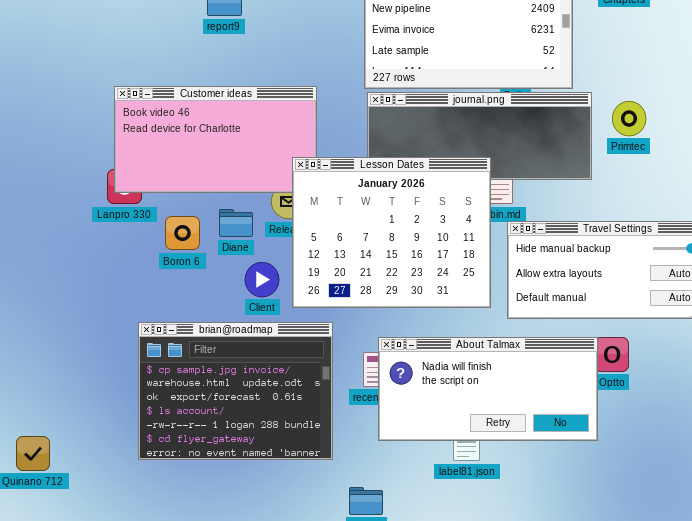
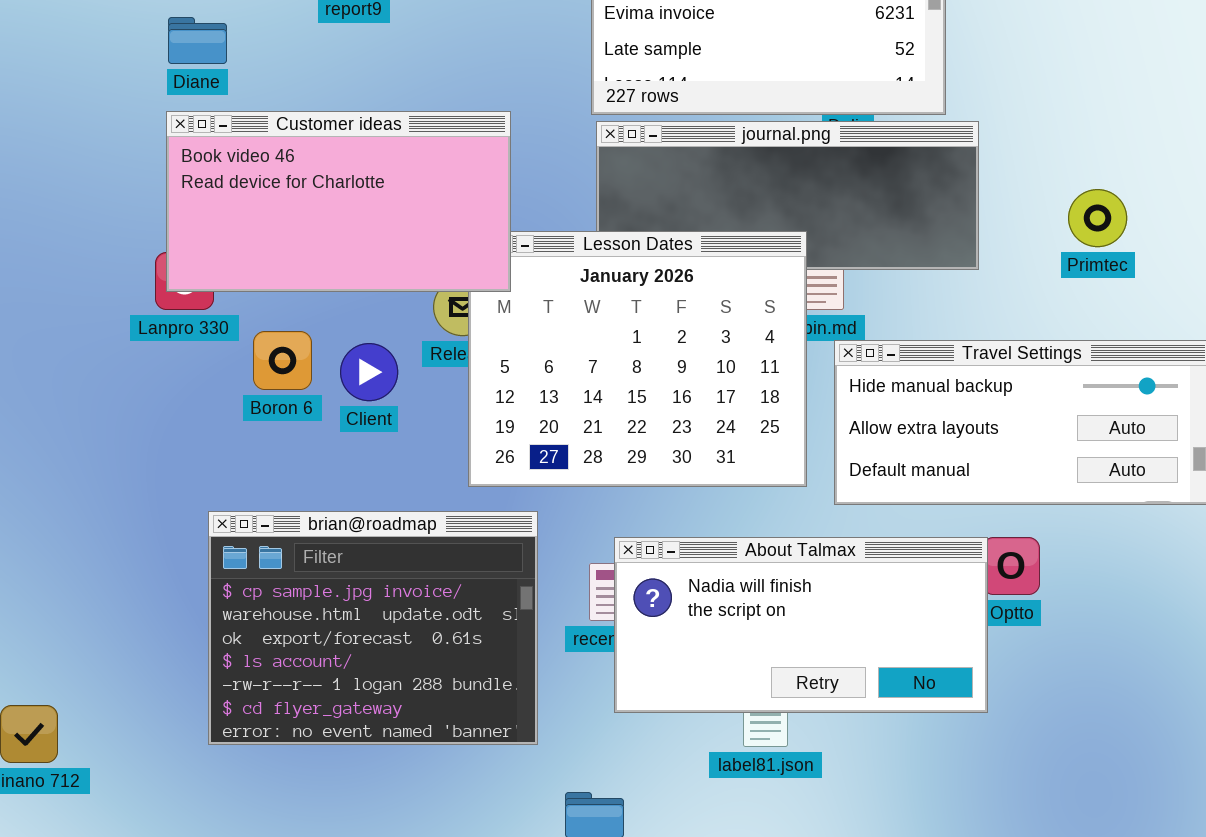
Customer ideas: [114,86,317,193] -> [166,111,511,292], raised
Primtec: [612,101,646,136] -> [1068,189,1127,247], moved
Diane: [219,209,253,237] -> [168,17,227,64], moved
Client: [245,262,279,297] -> [340,343,398,401], moved

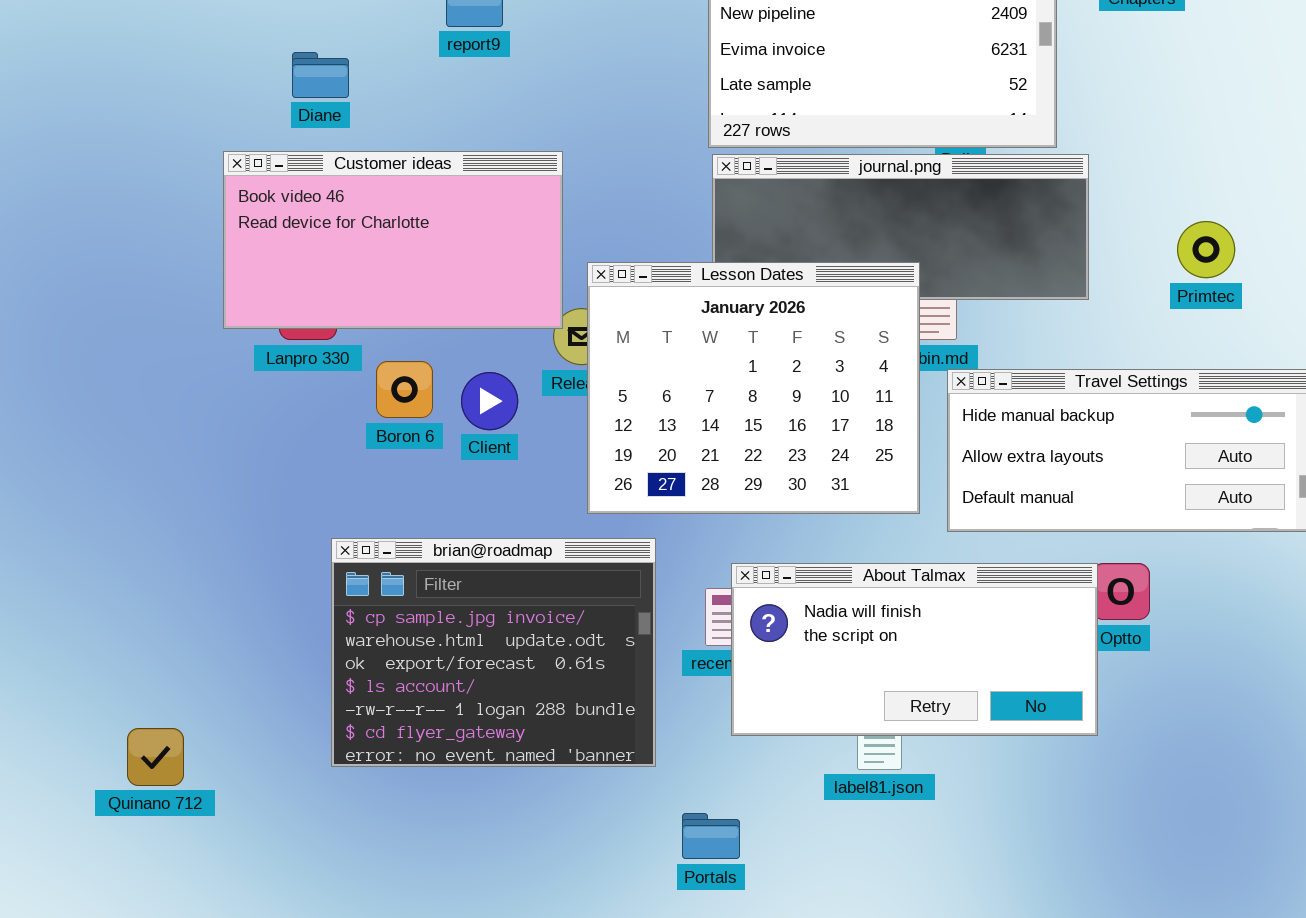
Customer ideas: [166,111,511,292] -> [223,151,563,329], moved

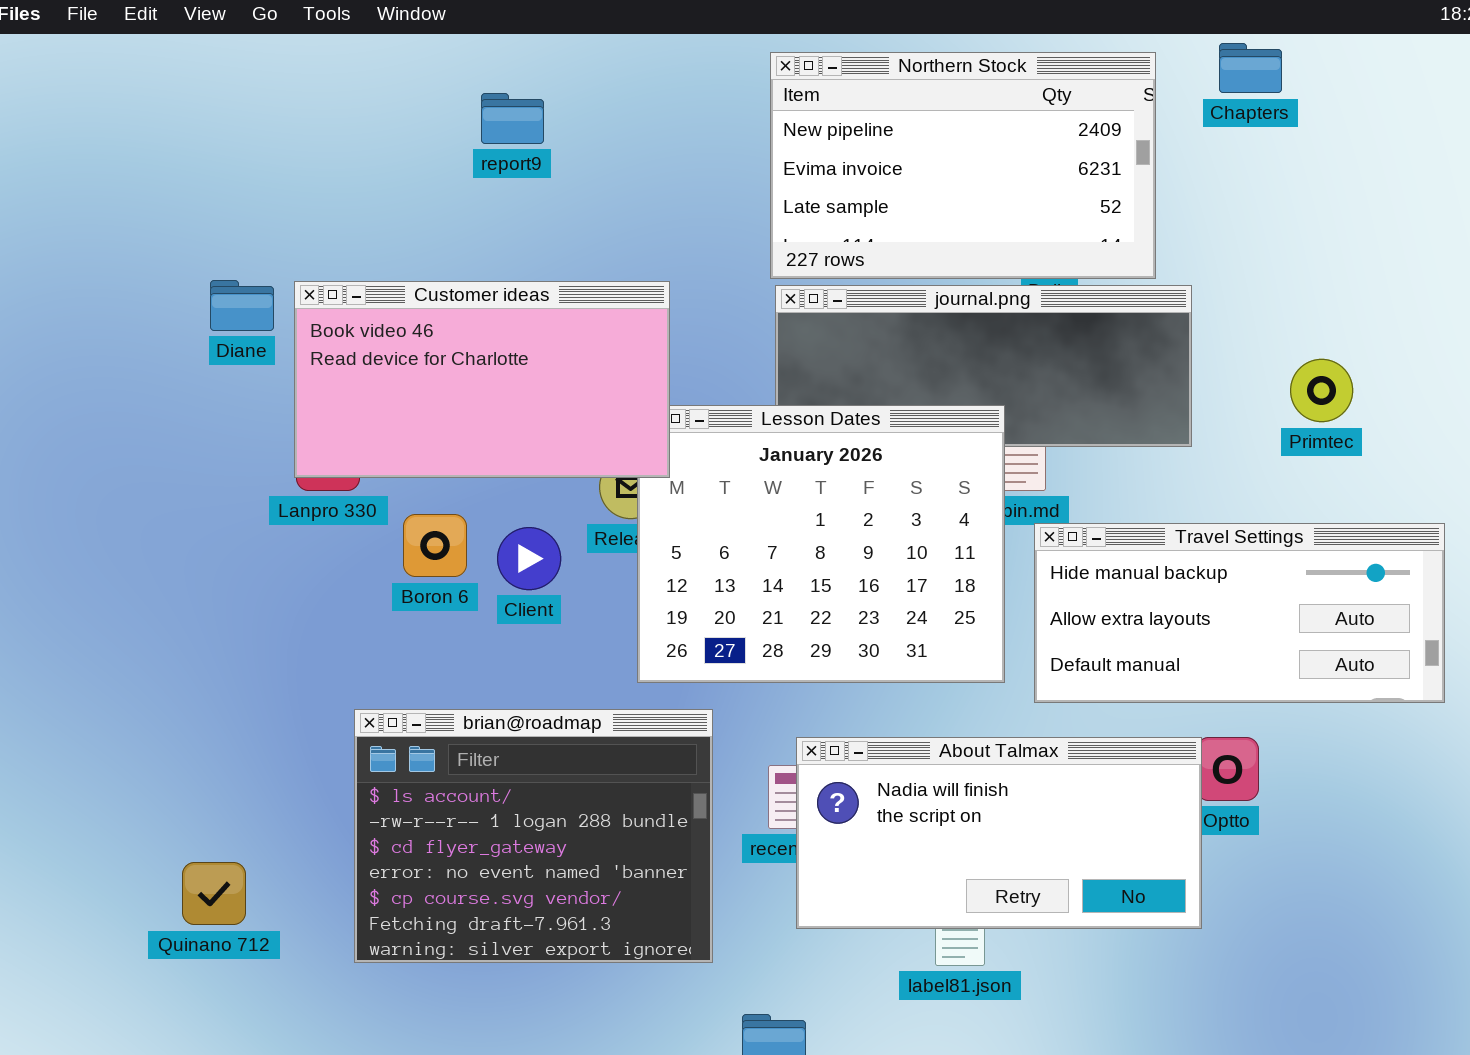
Diane: [292,52,349,98] -> [210,280,274,331], moved
Customer ideas: [223,151,563,329] -> [294,281,670,478], moved
brian@roadmap: [331,538,656,767] -> [354,709,713,963], scrolled down 3 rows
Quinano 712: [127,728,184,786] -> [182,862,246,925], moved

